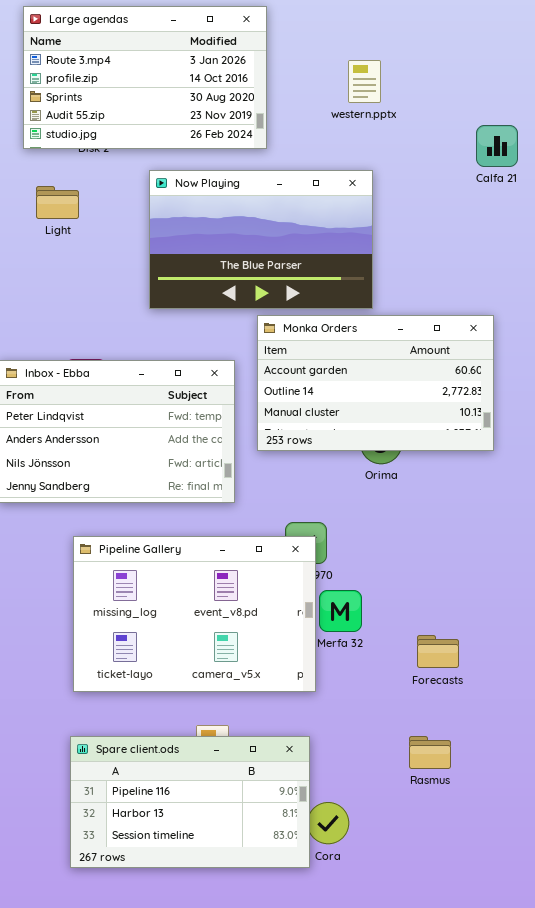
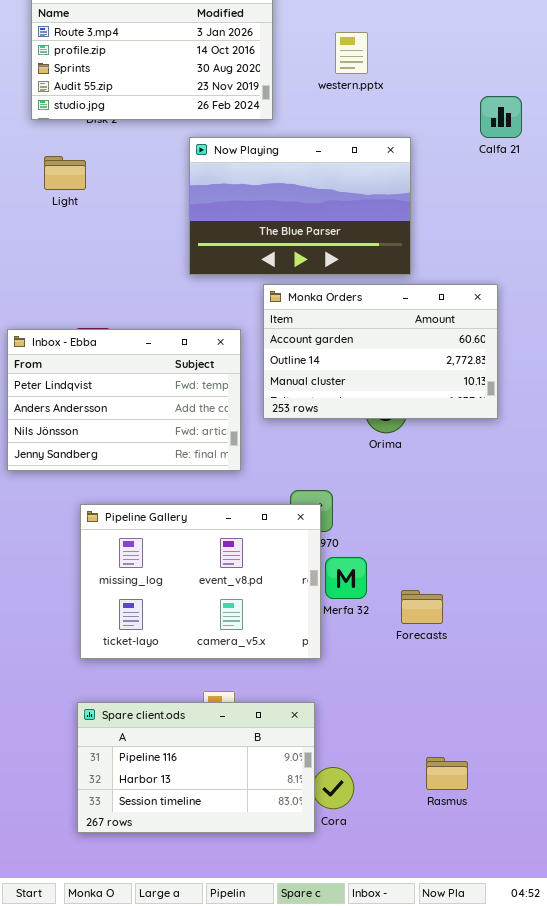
western.pptx: [348,60,381,103] -> [335,32,368,74], moved
Now Playing: [149,170,373,309] -> [189,137,411,275], moved
Forecasts: [417,635,459,668] -> [401,590,443,624], moved
Rasmus: [409,736,451,769] -> [426,757,468,790], moved

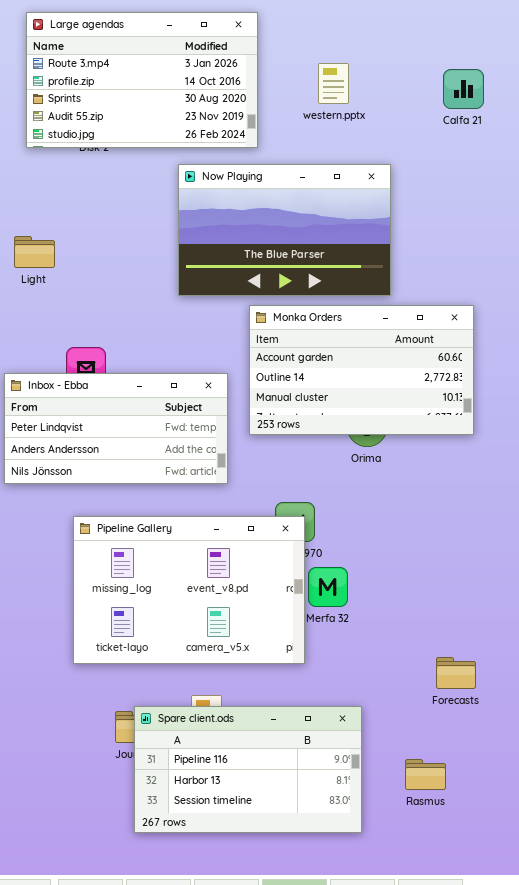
Calfa 21: [480,96,522,138] -> [443,69,484,109], moved
Light: [44,156,86,190] -> [14,236,55,268], moved
Inbox - Ebba: [7,329,241,471] -> [4,373,228,484], resized
Forecasts: [401,590,443,624] -> [436,657,476,689], moved
Spare client.ods: [77,702,315,833] -> [134,706,362,833], moved

